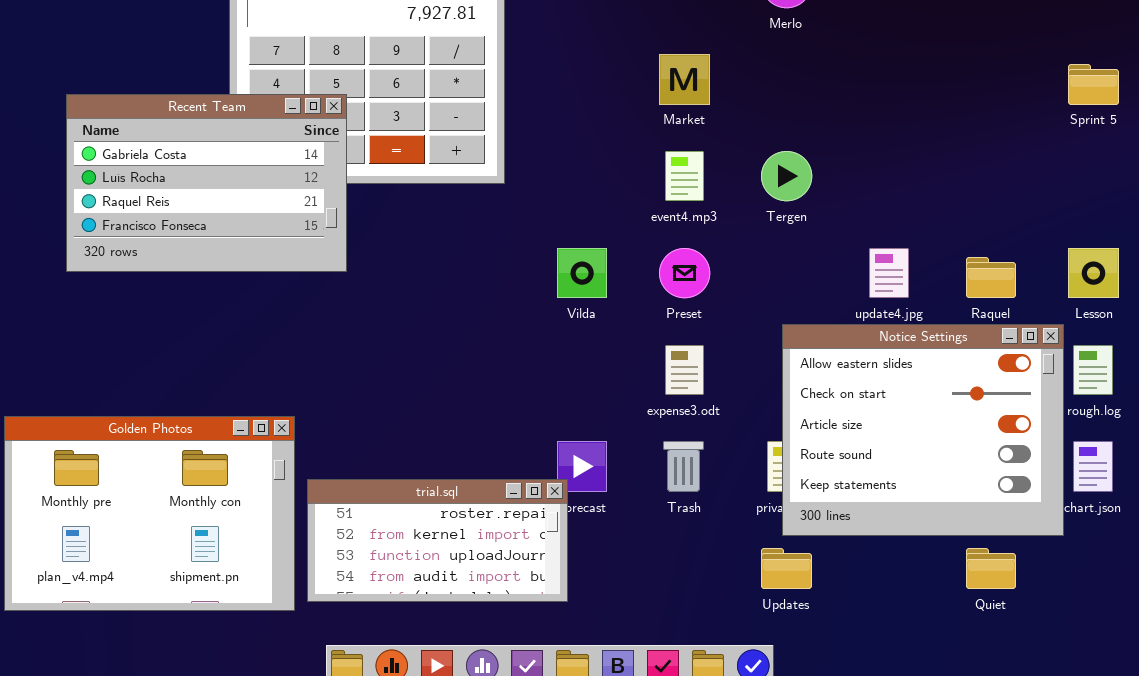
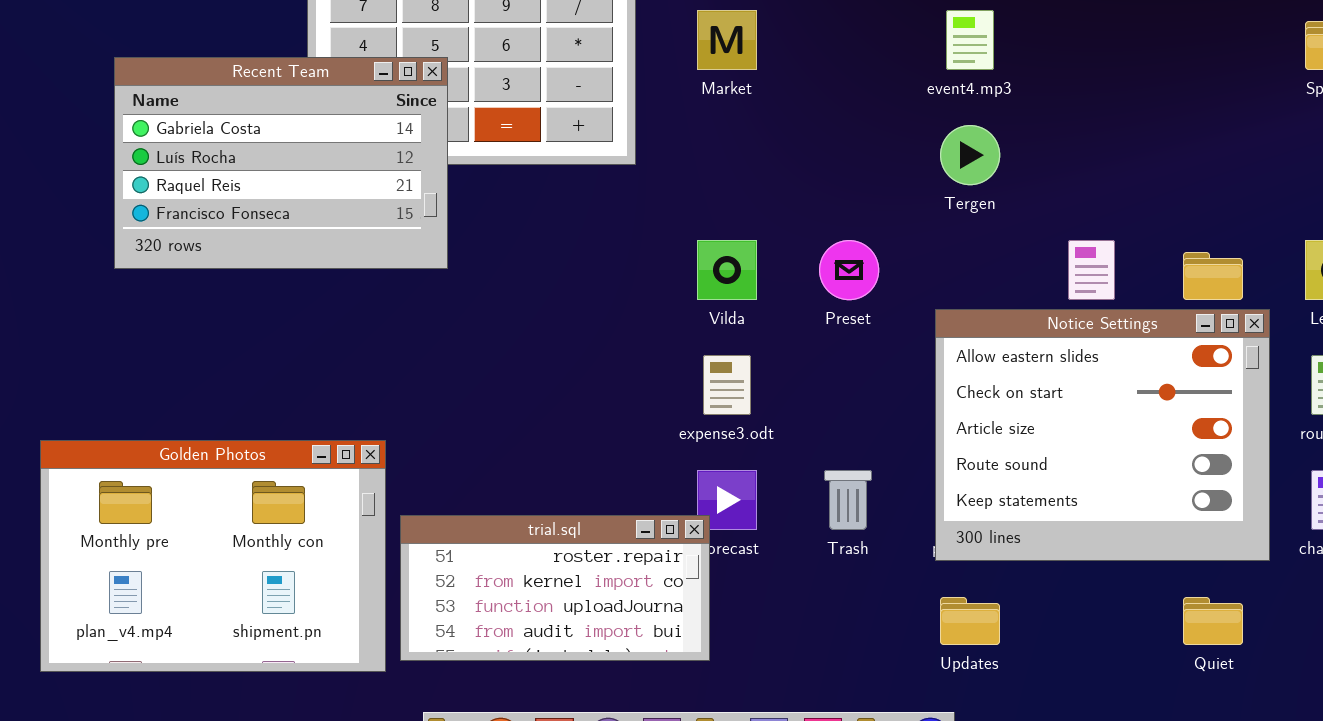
Market: [659,54,710,105] -> [697,10,757,70], moved
event4.mp3: [665,151,704,201] -> [946,10,994,70], moved
Notice Settings: [782,324,1064,536] -> [935,309,1270,561], moved
expense3.odt: [665,345,704,395] -> [703,355,751,415], moved

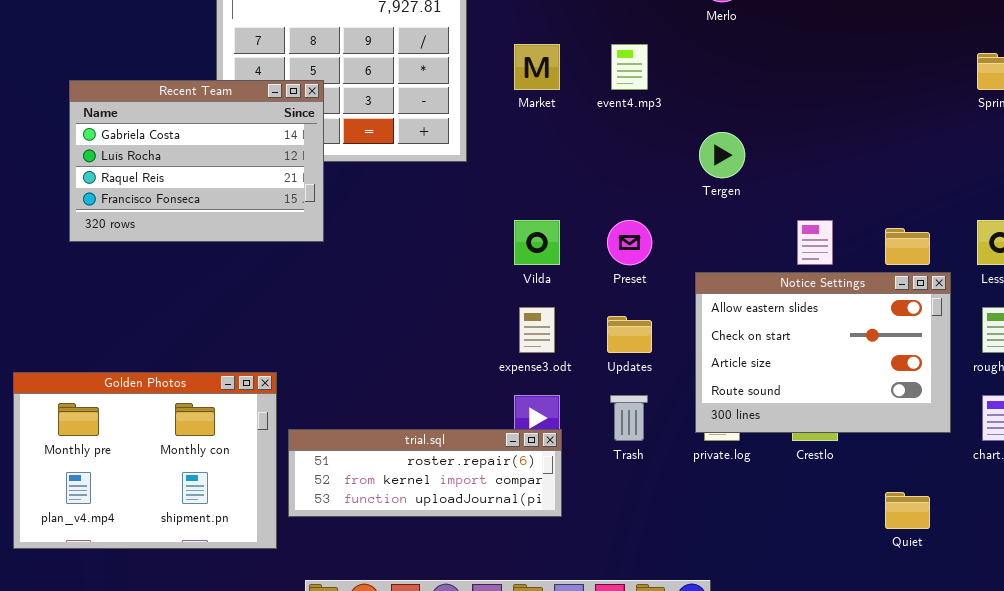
event4.mp3: [946,10,994,70] -> [611,44,648,90], moved
Notice Settings: [935,309,1270,561] -> [695,272,951,433], resized
trial.sql: [400,515,710,661] -> [288,429,562,517], resized
Updates: [940,597,1000,645] -> [607,316,652,353], moved

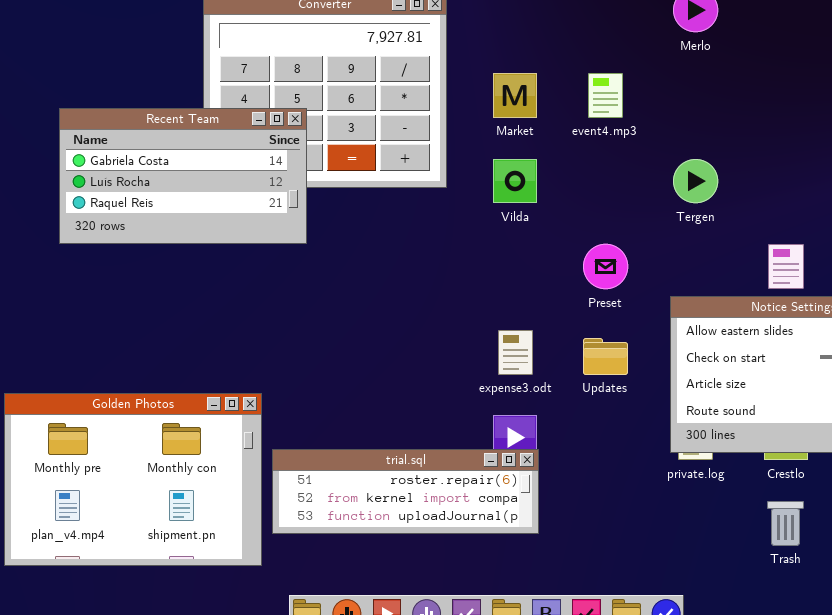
Recent Team: [69,80,324,242] -> [59,108,307,244], resized
Vilda: [514,220,560,265] -> [493,159,537,203], moved
Trash: [610,395,648,441] -> [767,501,804,546], moved

